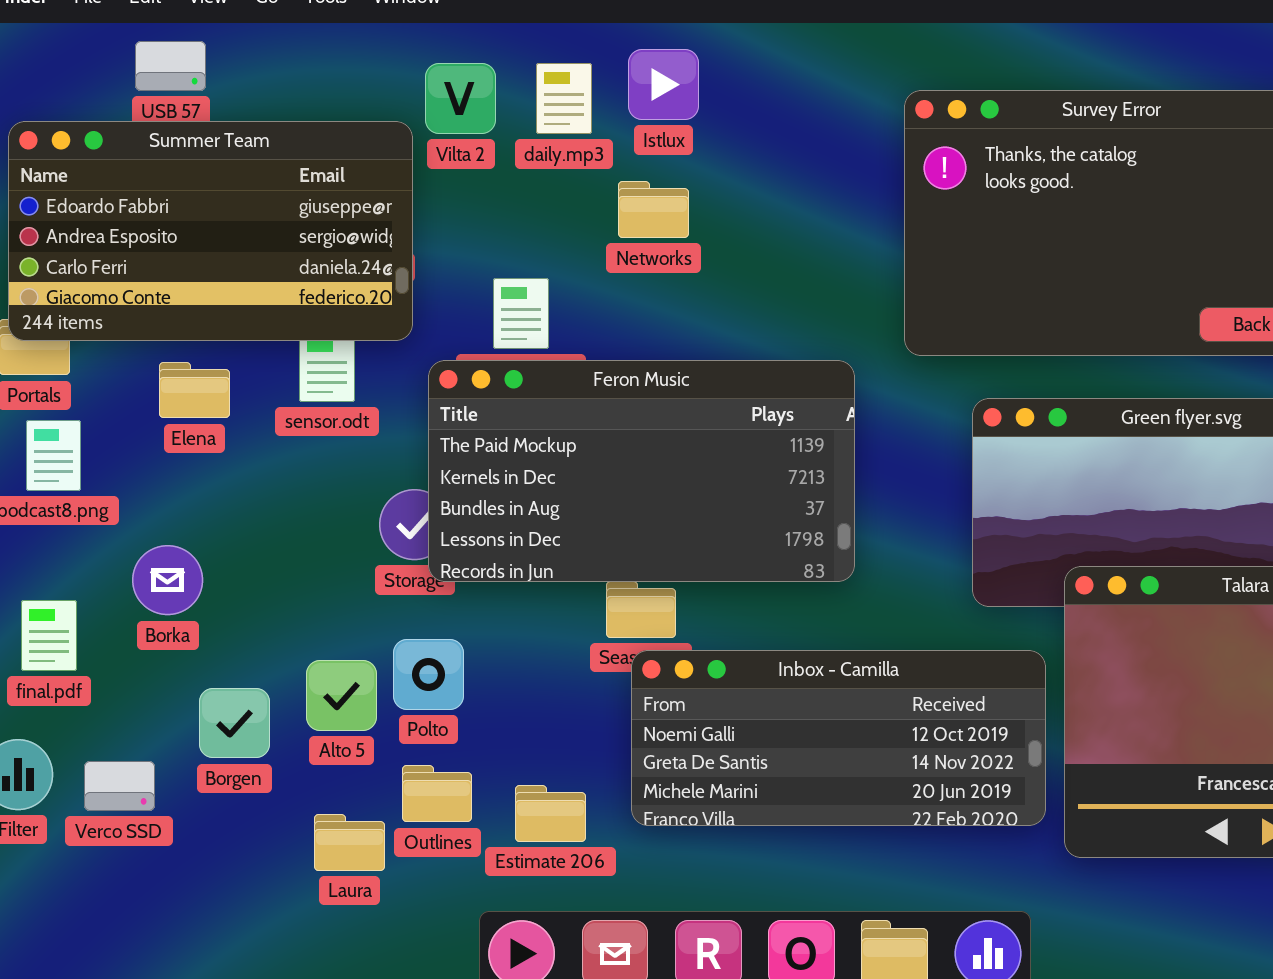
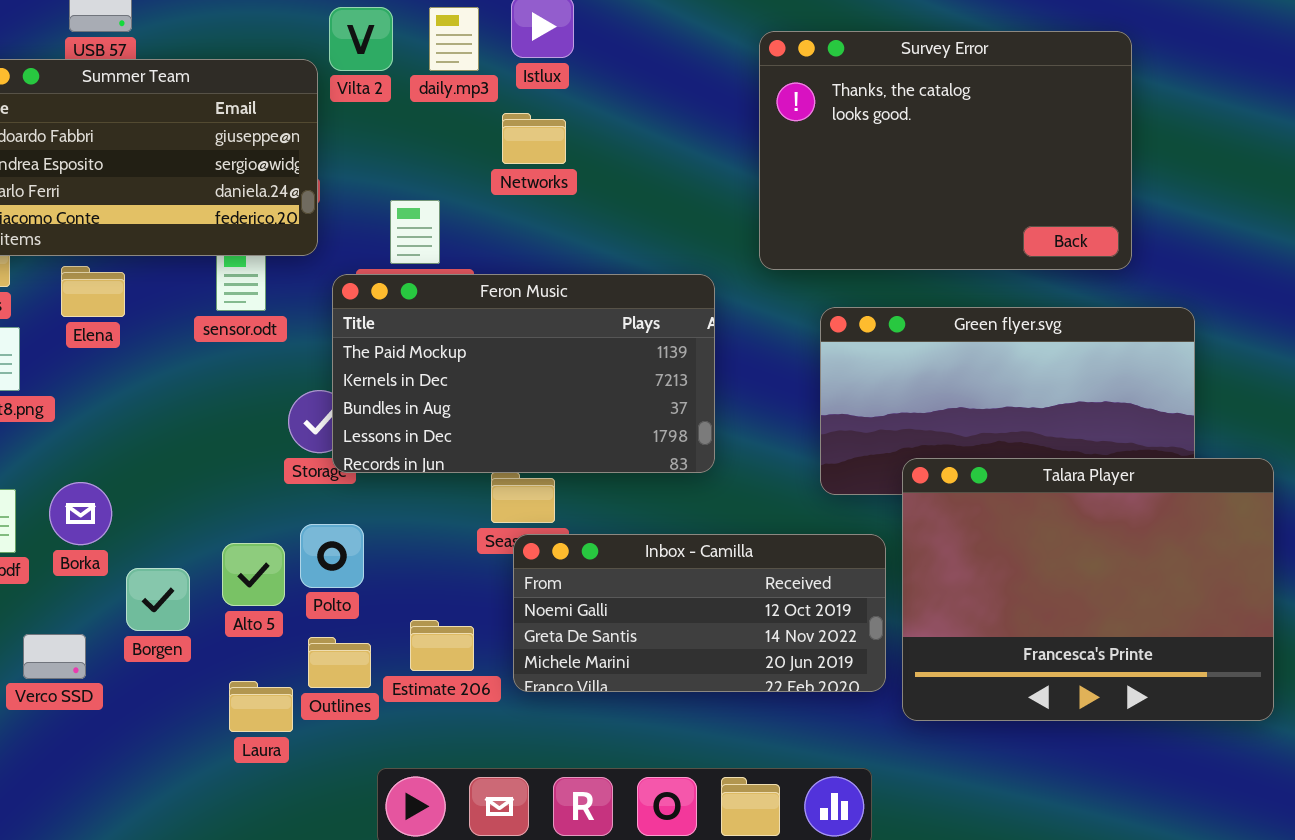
Elena: [159,362,230,418] -> [61,266,125,317], moved
Borka: [132,545,203,615] -> [49,482,112,545], moved
Estimate 206: [515,785,586,842] -> [410,620,474,671], moved

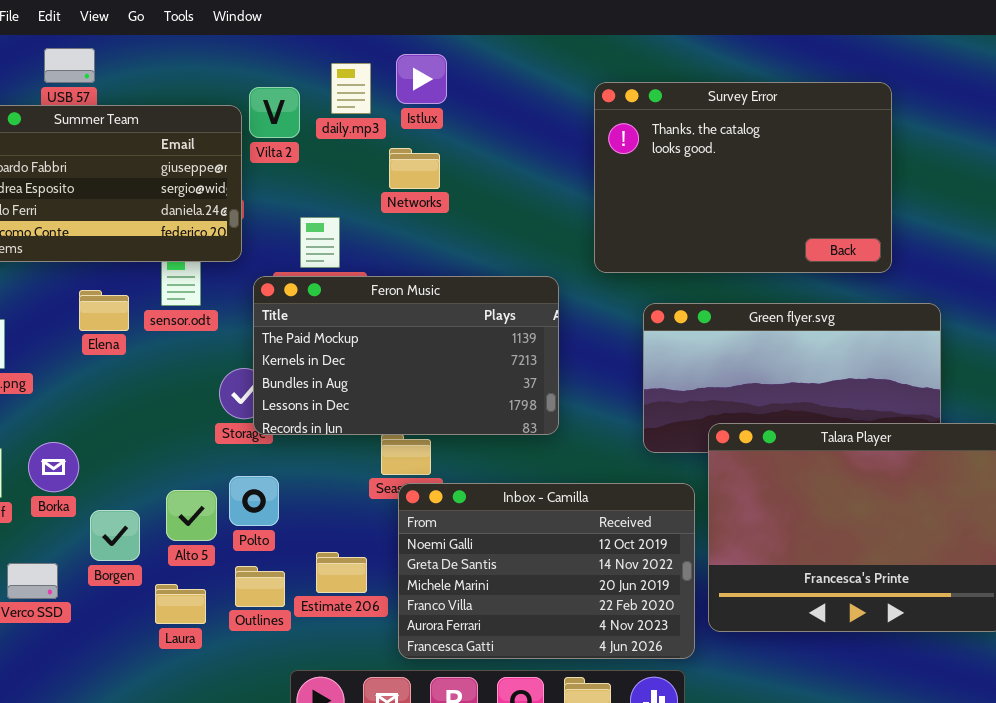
Vilta 2: [329,7,393,71] -> [249,87,300,138], moved
Elena: [61,266,125,317] -> [79,290,129,331], moved
Inbox - Camilla: [513,534,886,692] -> [398,483,695,659], resized
Laura: [229,681,293,732] -> [155,584,206,624], moved

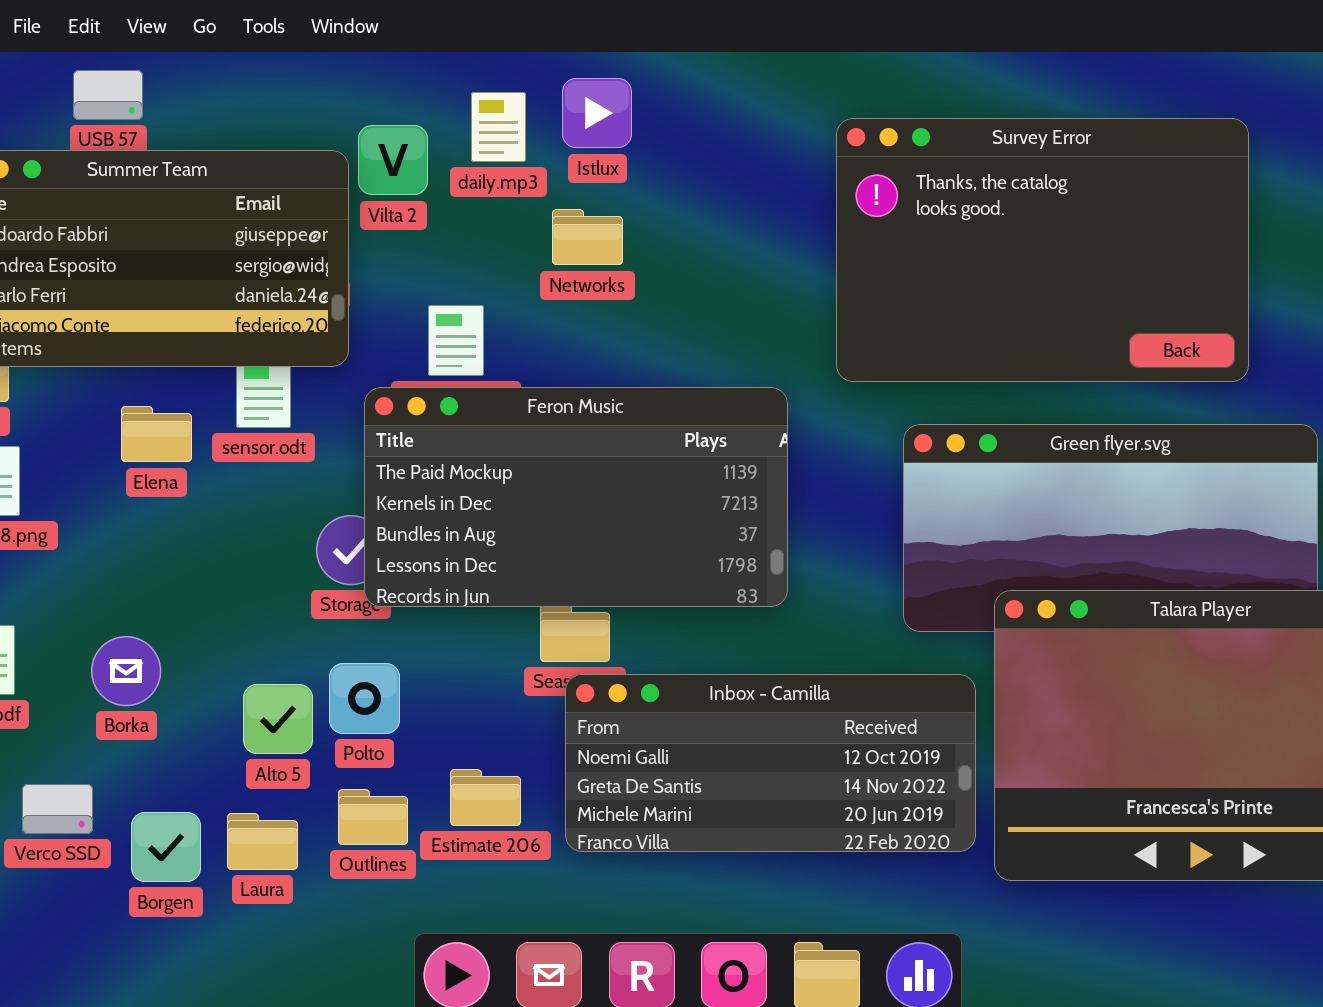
Borka: [28,442,79,492] -> [91,636,161,706], moved
Inbox - Camilla: [398,483,695,659] -> [565,674,976,852], resized
Borgen: [90,510,140,561] -> [131,812,201,882], moved

